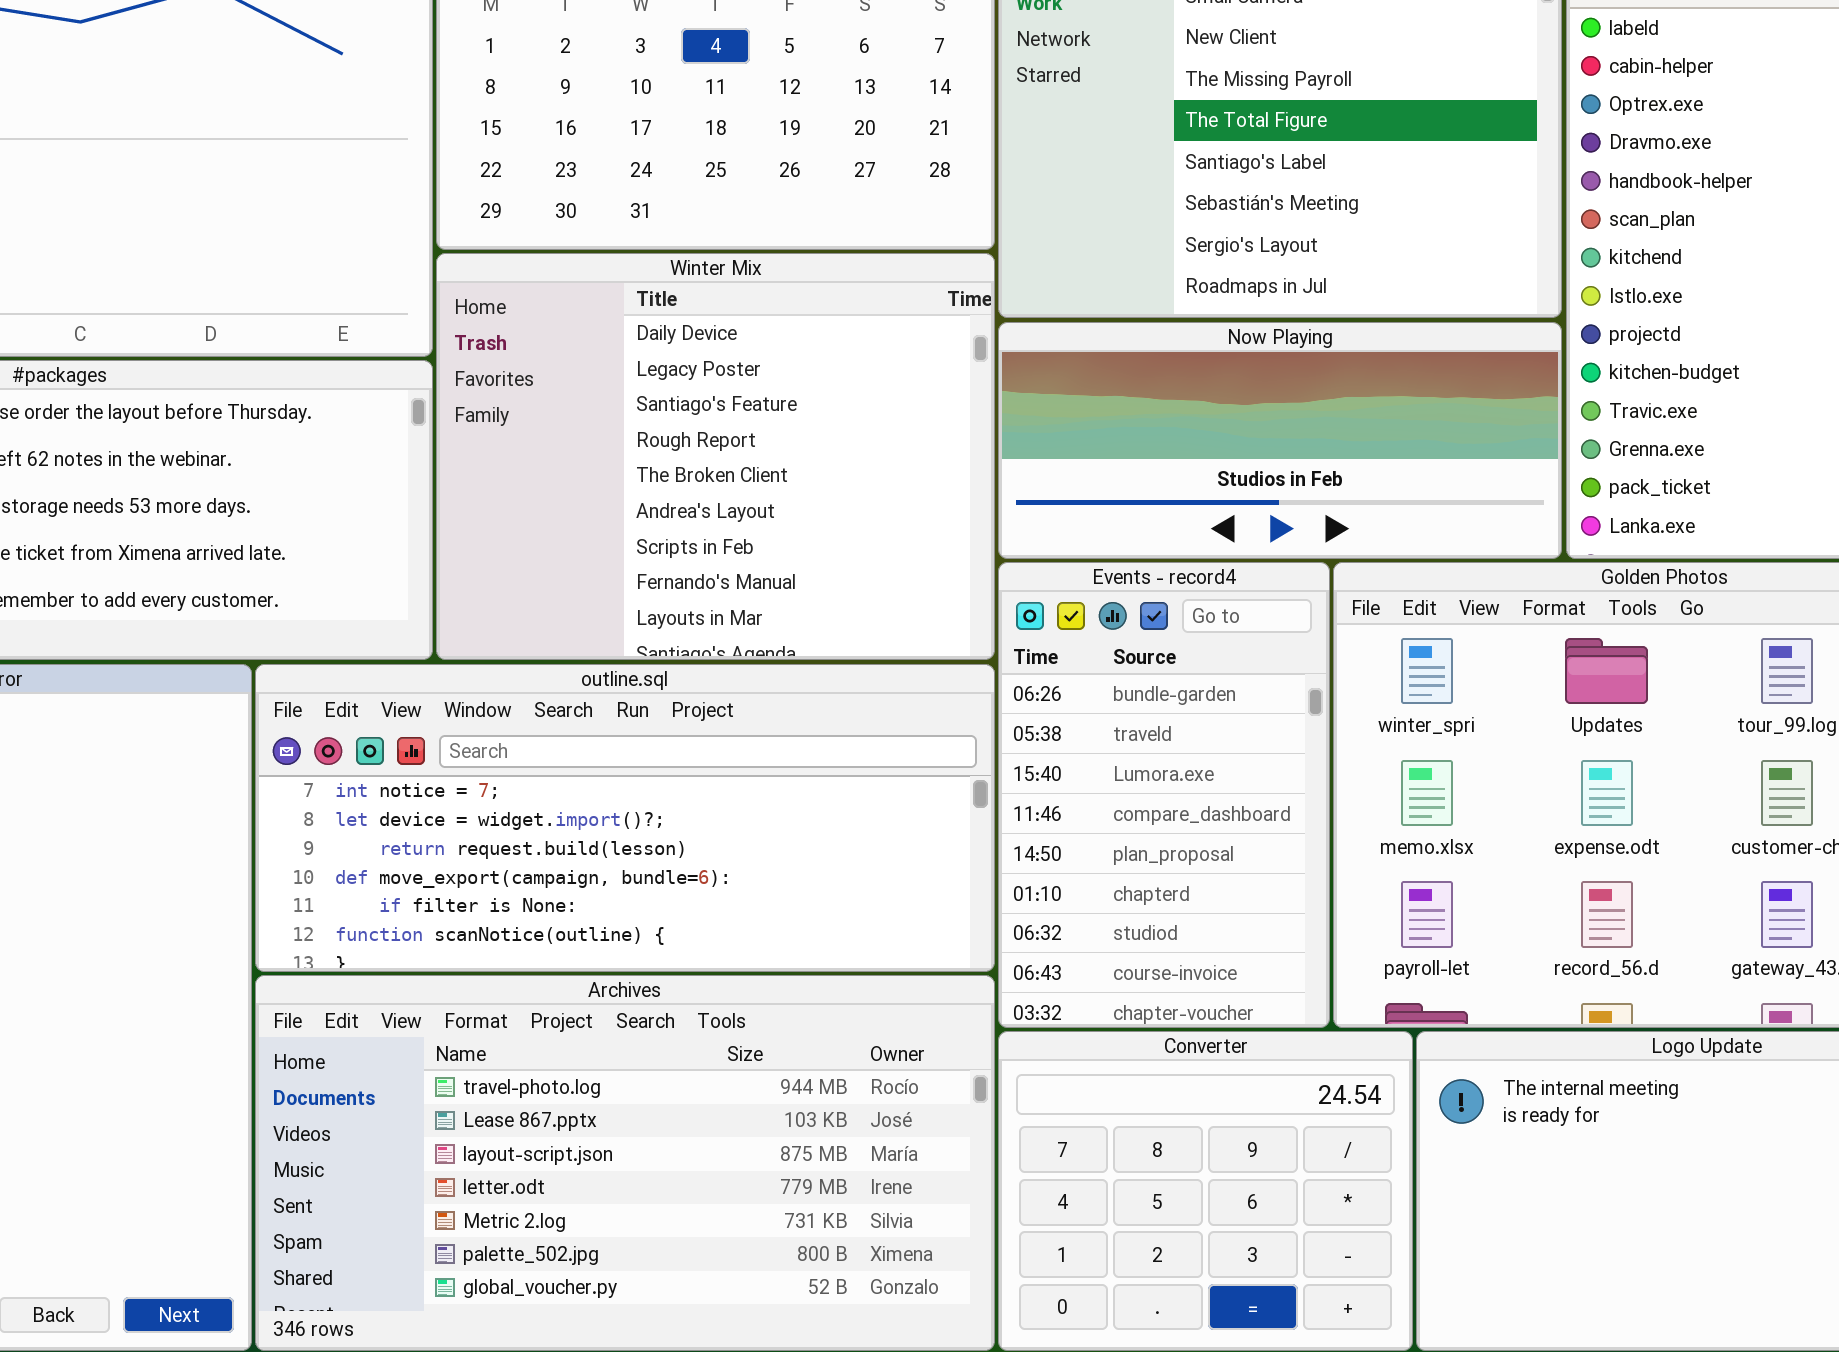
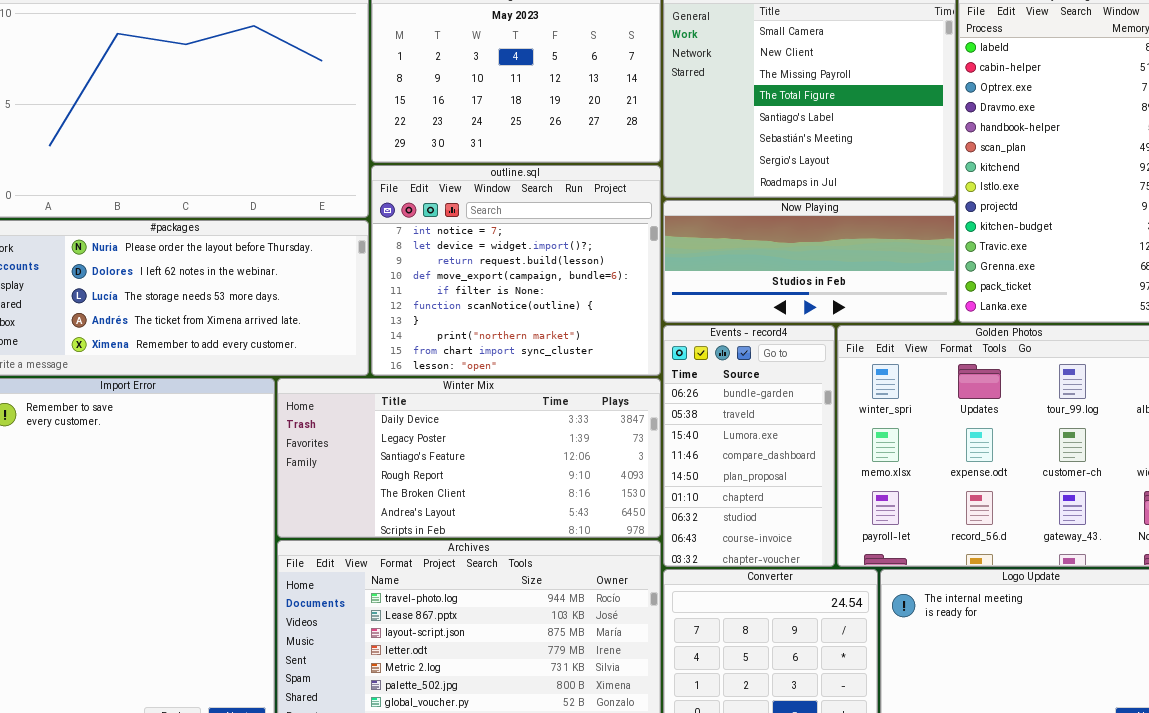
Winter Mix: [436,253,995,660] -> [277,378,661,538], moved, resized
outline.sql: [255,664,995,972] -> [371,165,661,376], moved, resized

